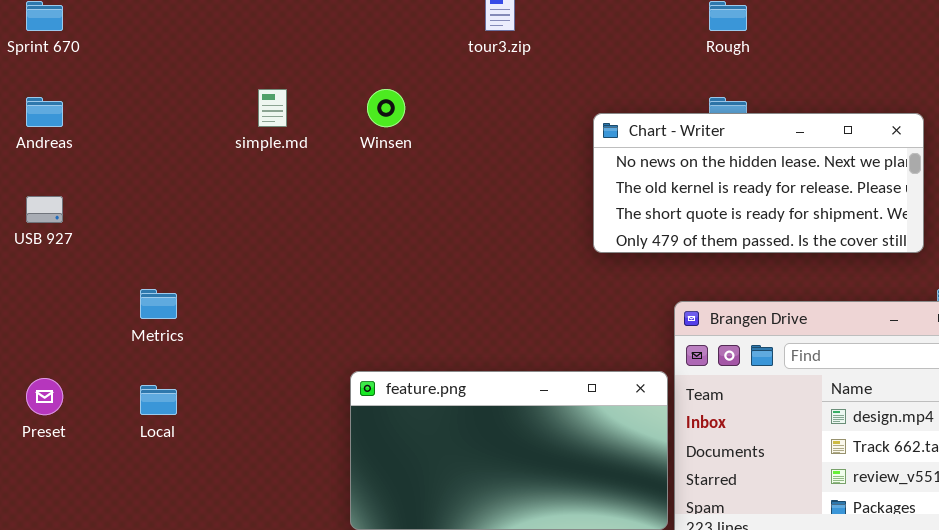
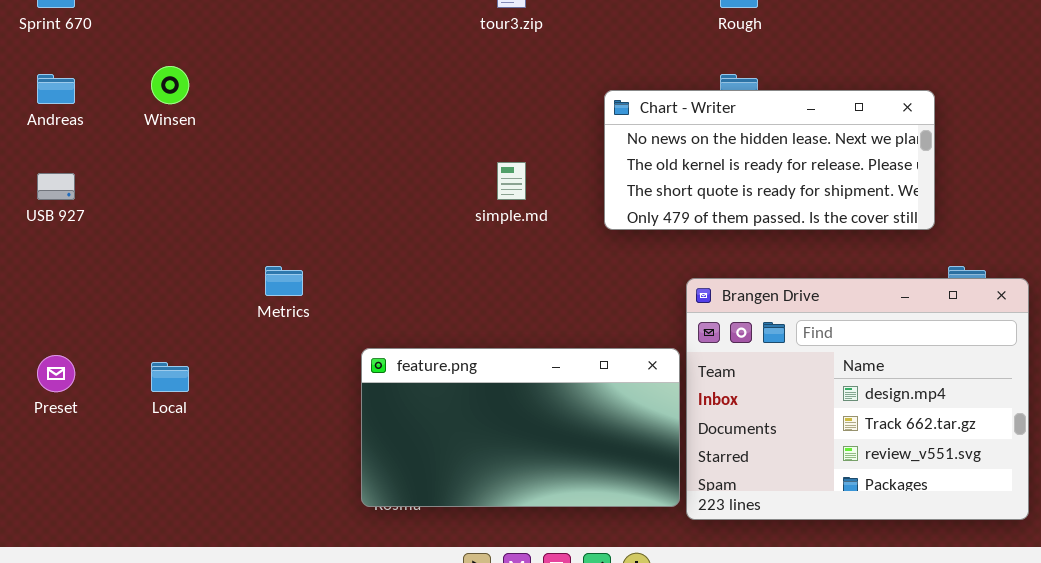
simple.md: [258,89,287,127] -> [497,162,526,200], moved
Winsen: [367,89,405,127] -> [151,66,189,104], moved
Metrics: [140,289,177,319] -> [265,266,303,296], moved

